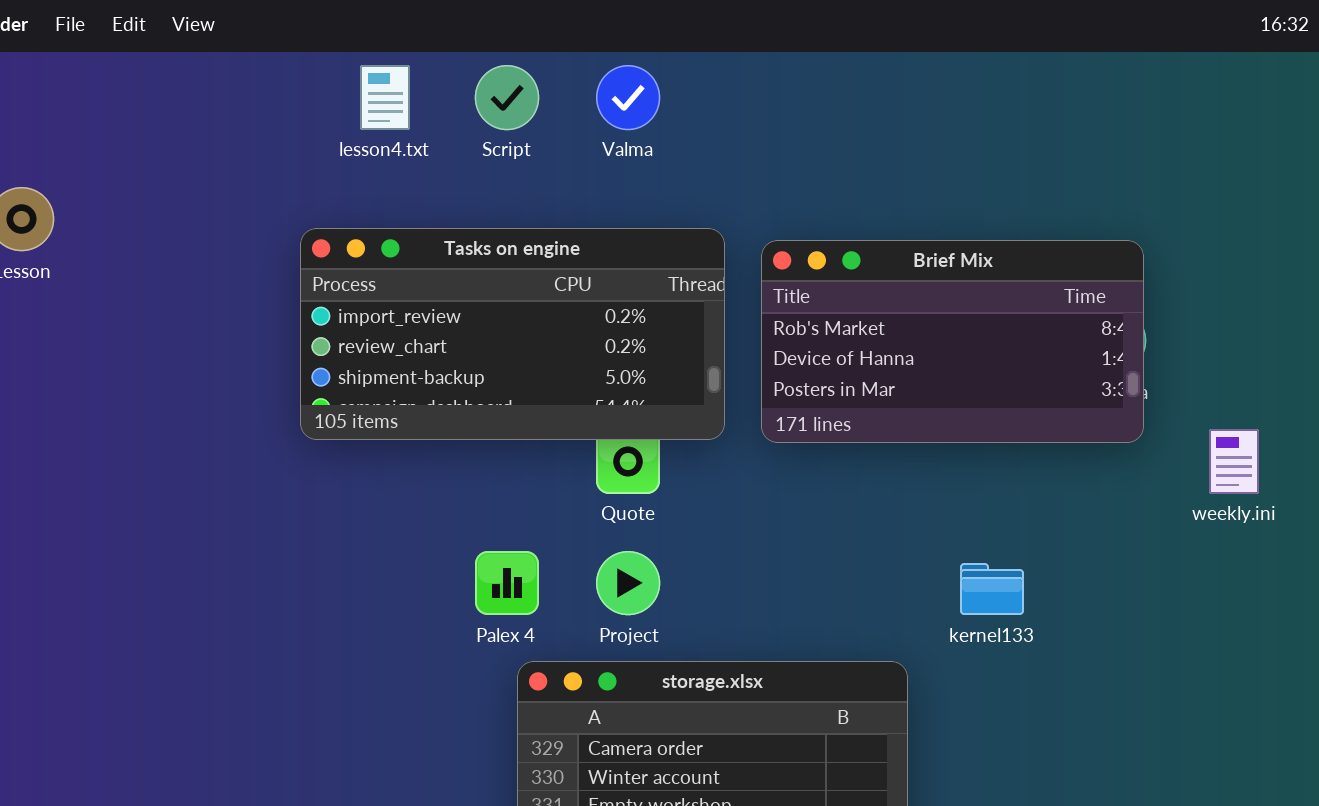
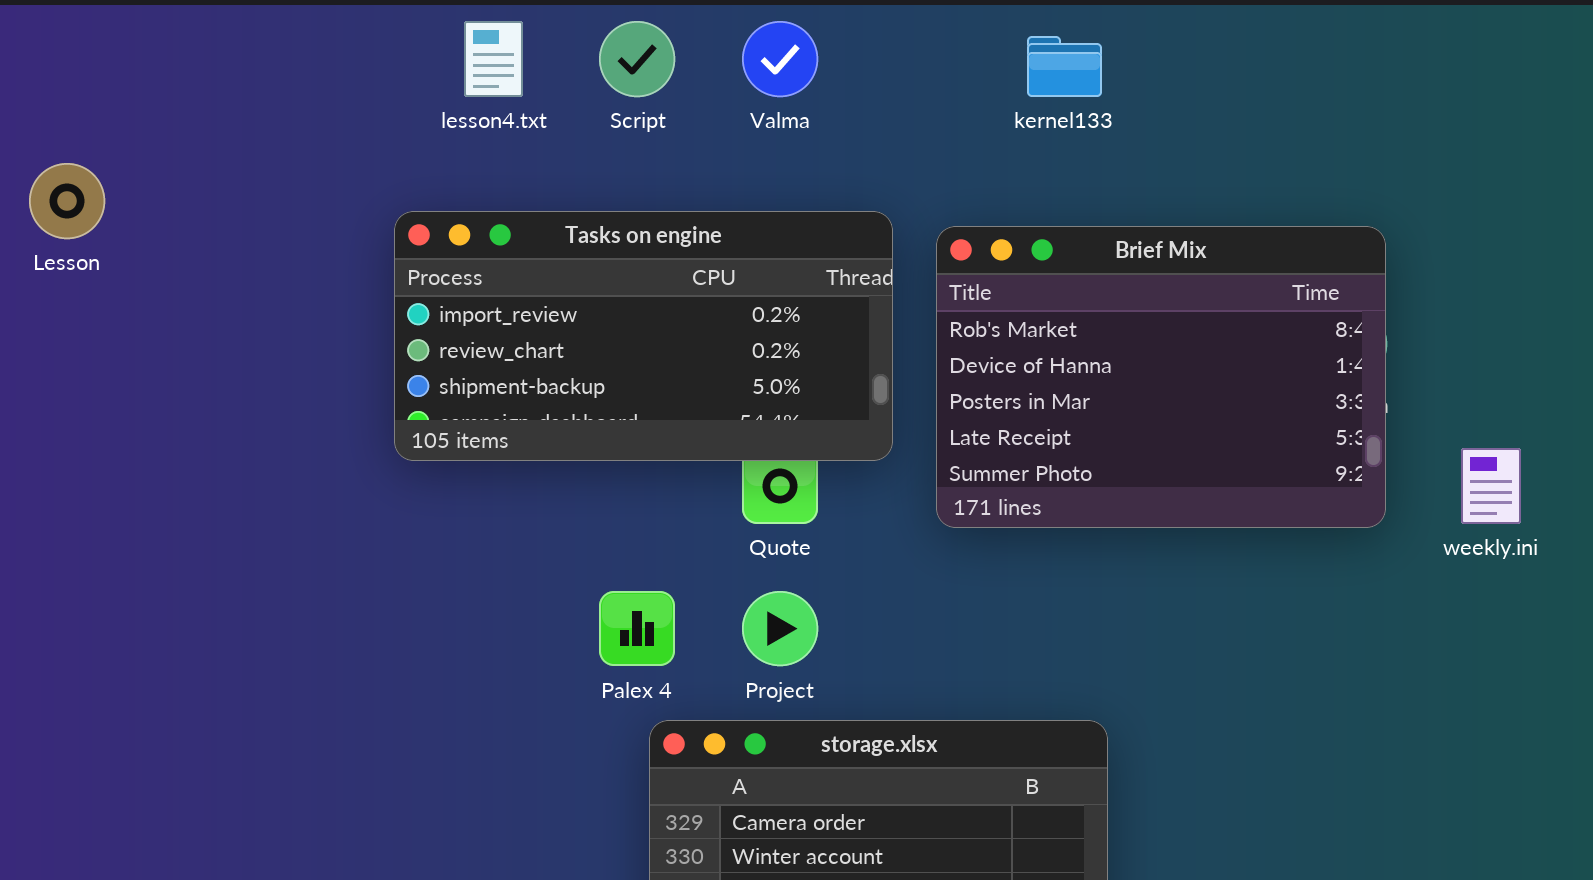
Brief Mix: [761,240,1144,443] -> [936,226,1386,528], resized
kernel133: [960,563,1024,615] -> [1027,36,1102,97], moved

